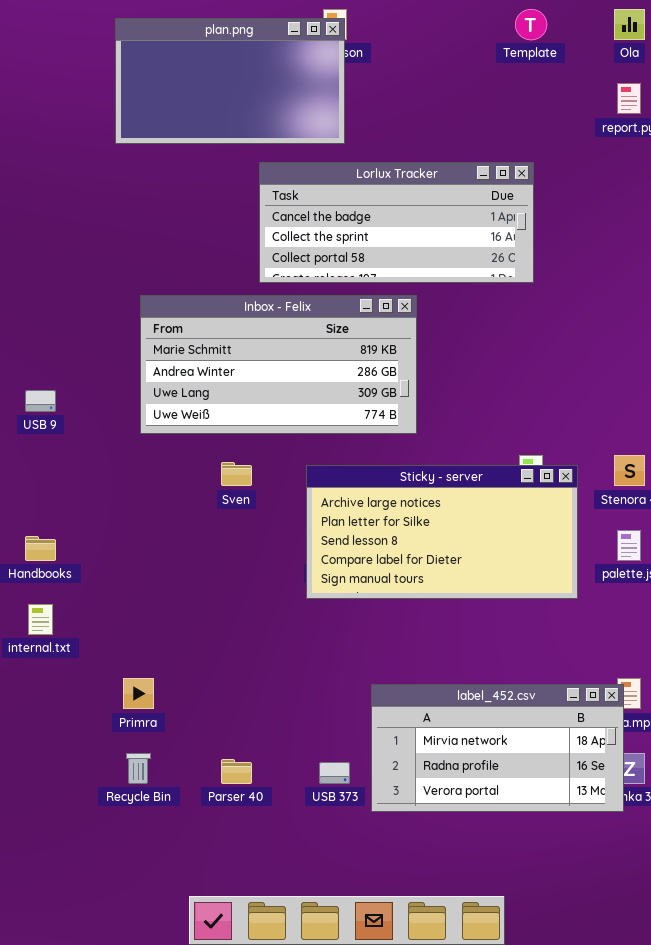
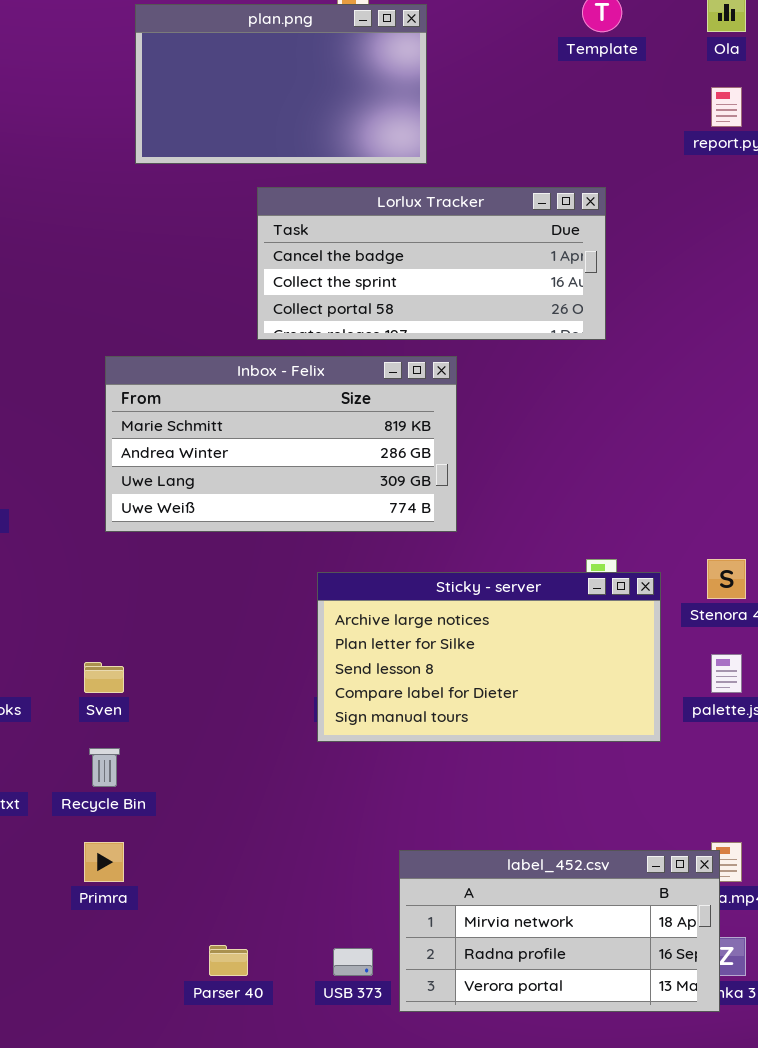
plan.png: [115,18,345,144] -> [135,4,427,164], moved
Sven: [221,462,252,486] -> [84,662,124,693], moved
Recycle Bin: [126,753,151,784] -> [89,748,120,787], moved

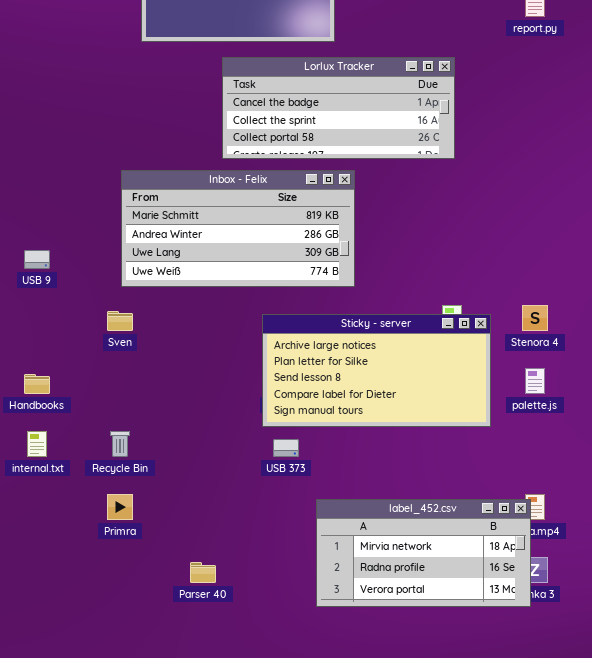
Sven: [84,662,124,693] -> [107,311,133,331], moved
USB 373: [333,948,373,976] -> [273,439,299,457], moved

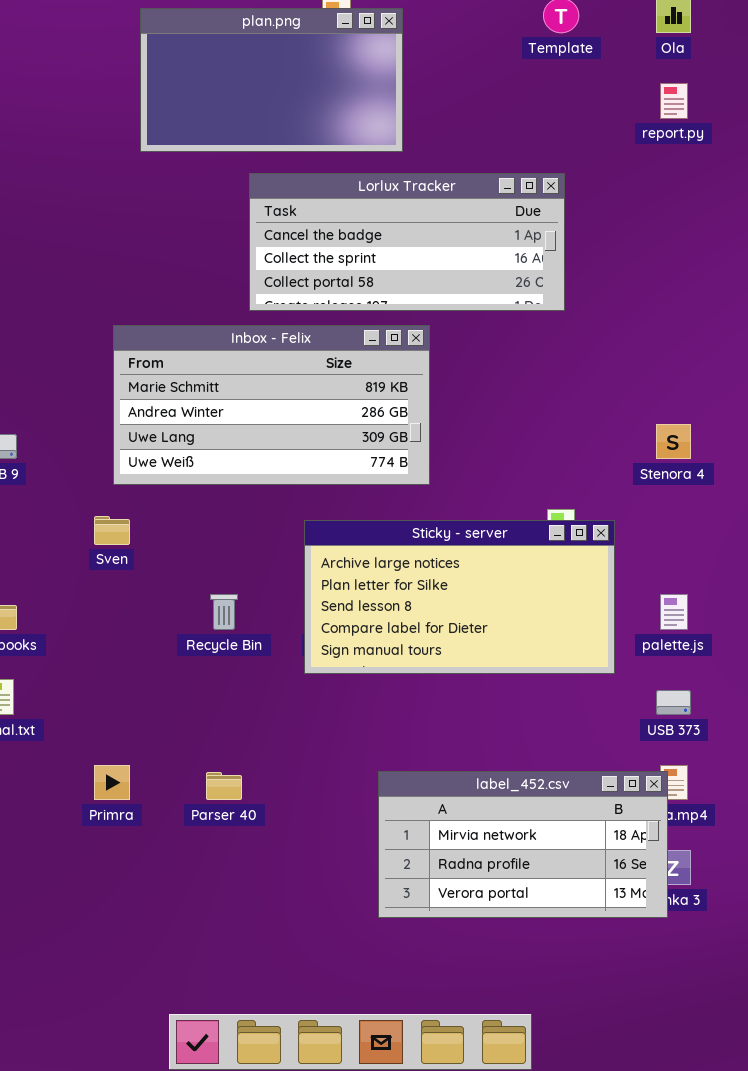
Stenora 4: [522,305,548,331] -> [656,424,691,459], moved
Recycle Bin: [110,431,130,457] -> [210,594,238,630], moved
USB 373: [273,439,299,457] -> [656,690,691,715], moved
Parser 40: [190,562,216,583] -> [206,772,242,800], moved

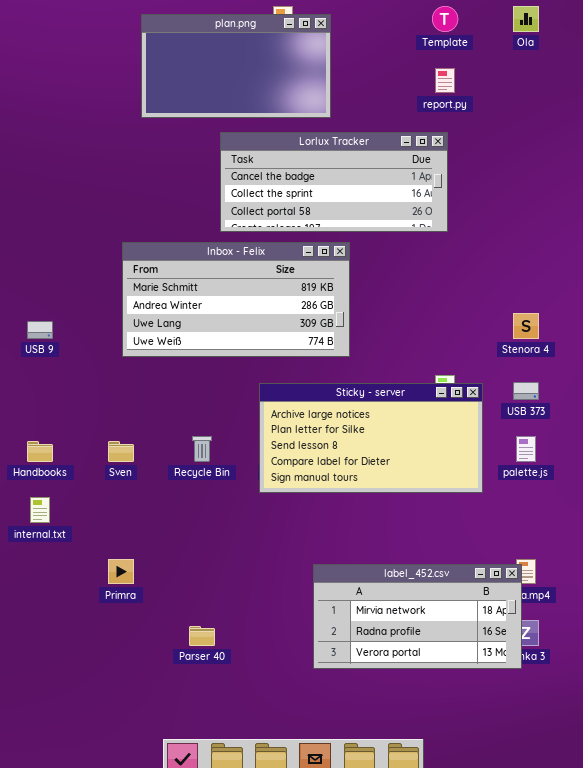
report.py: [660,83,688,119] -> [435,68,455,93], moved
Sven: [94,516,130,545] -> [108,441,134,462], moved
USB 373: [656,690,691,715] -> [513,382,539,400], moved
Parser 40: [206,772,242,800] -> [189,626,215,646], moved

